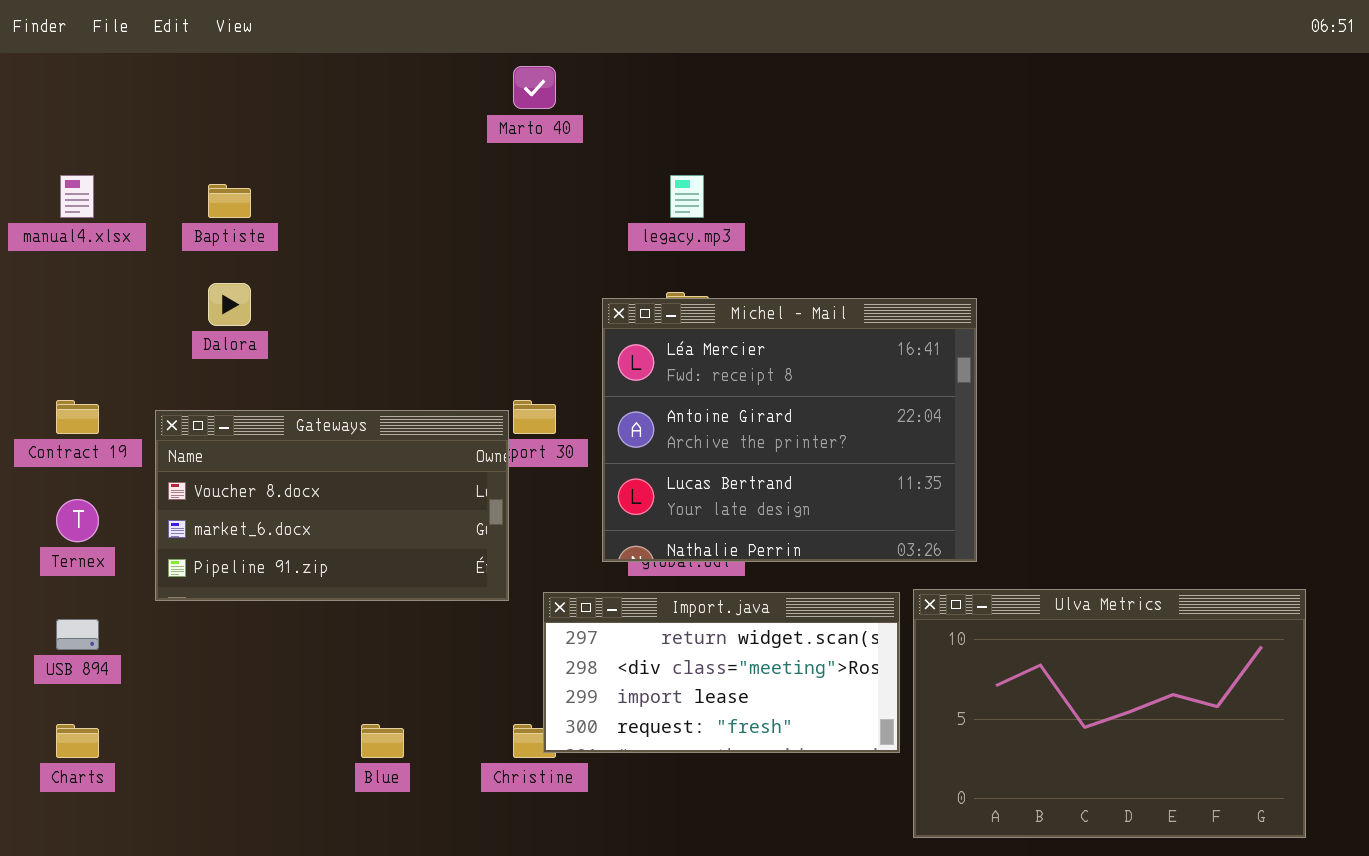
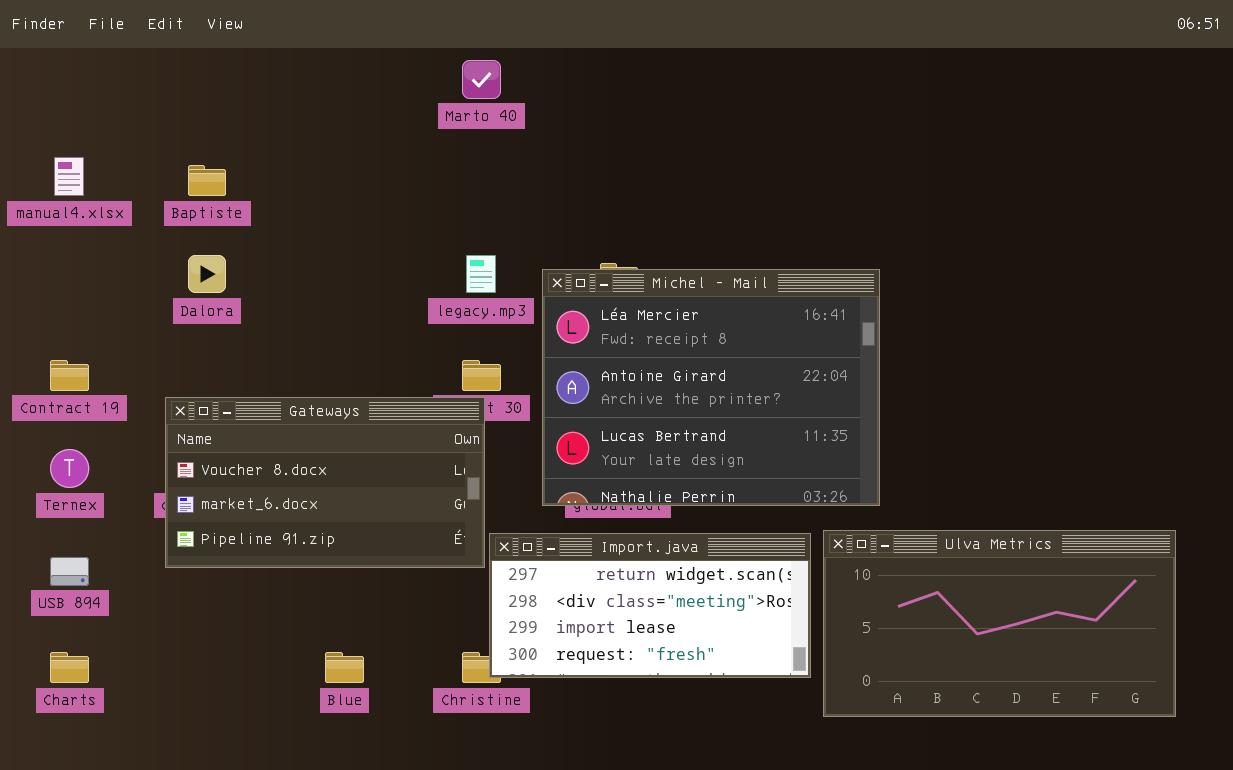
legacy.mp3: [670,175,704,218] -> [466,255,496,293], moved
Gateways: [155,410,509,601] -> [165,397,485,568], moved
Ulva Metrics: [913,589,1306,838] -> [823,530,1176,717], resized

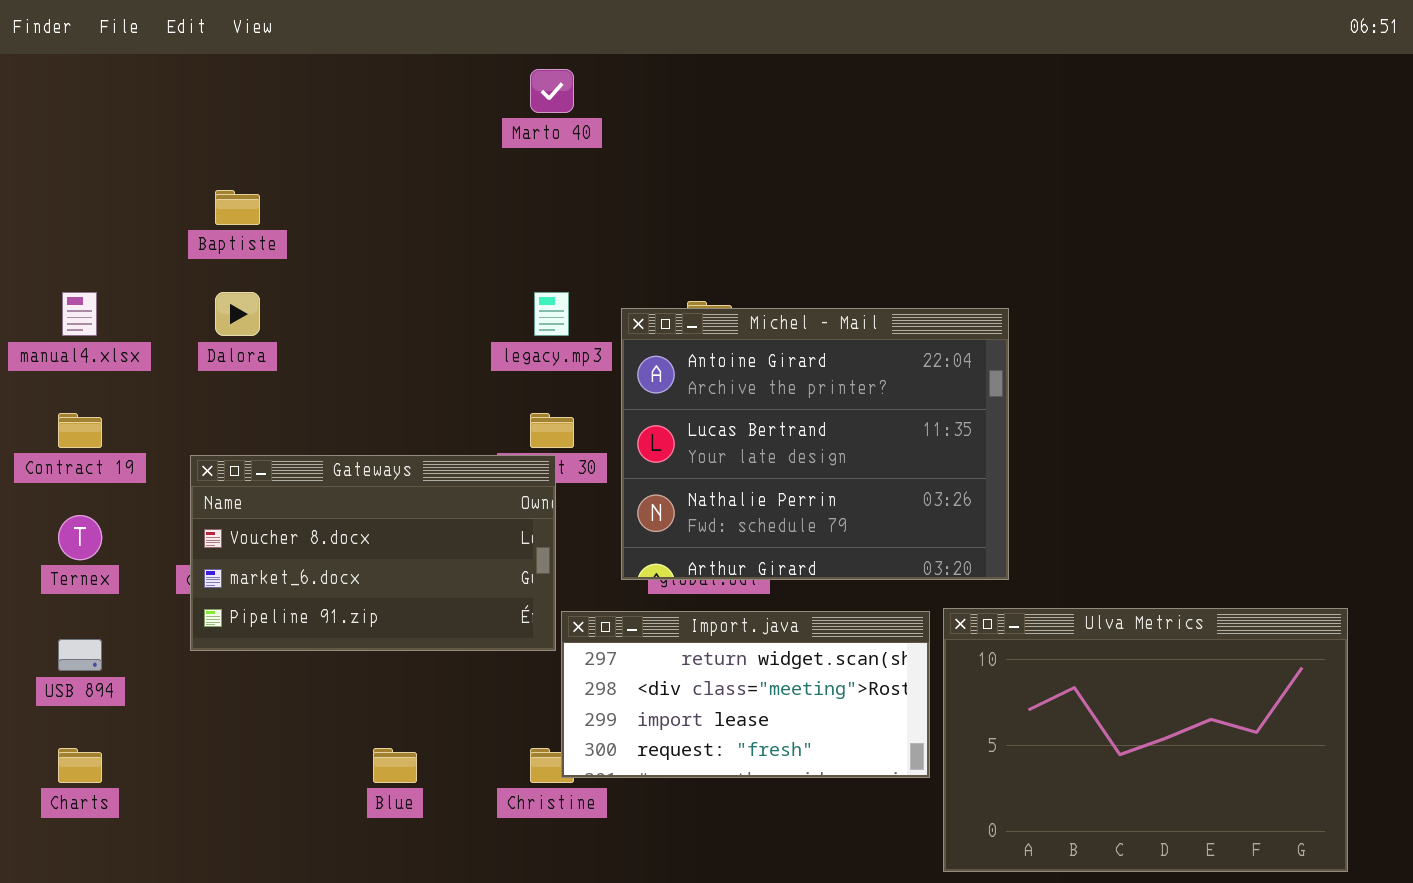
manual4.xlsx: [54,157,84,196] -> [62,292,97,336], moved
Michel - Mail: [542,269,880,506] -> [621,308,1009,580], scrolled down 1 row
Ulva Metrics: [823,530,1176,717] -> [943,608,1348,872], resized

